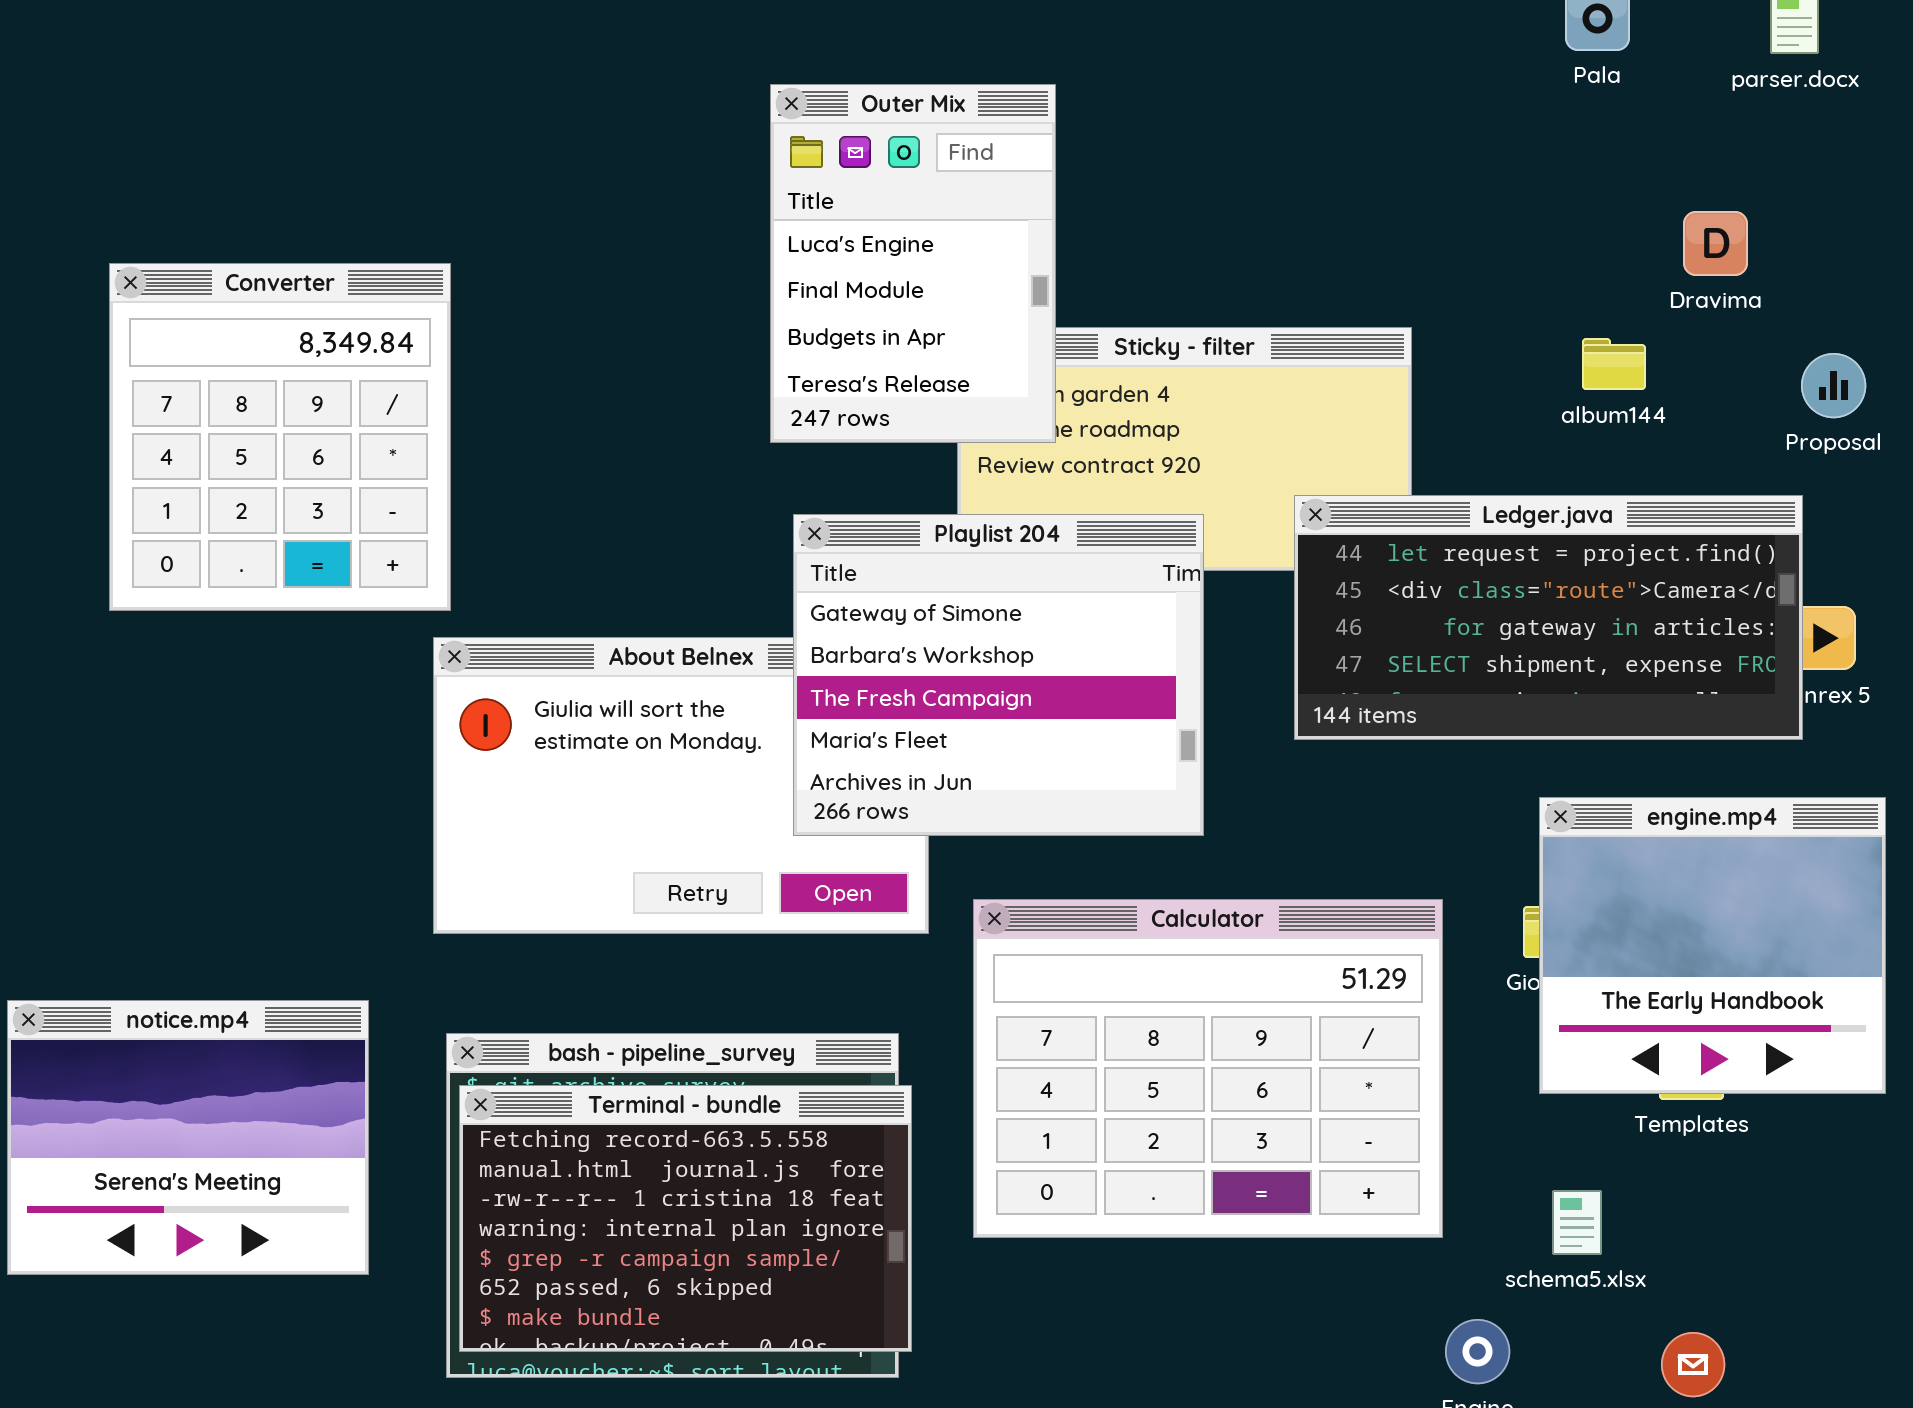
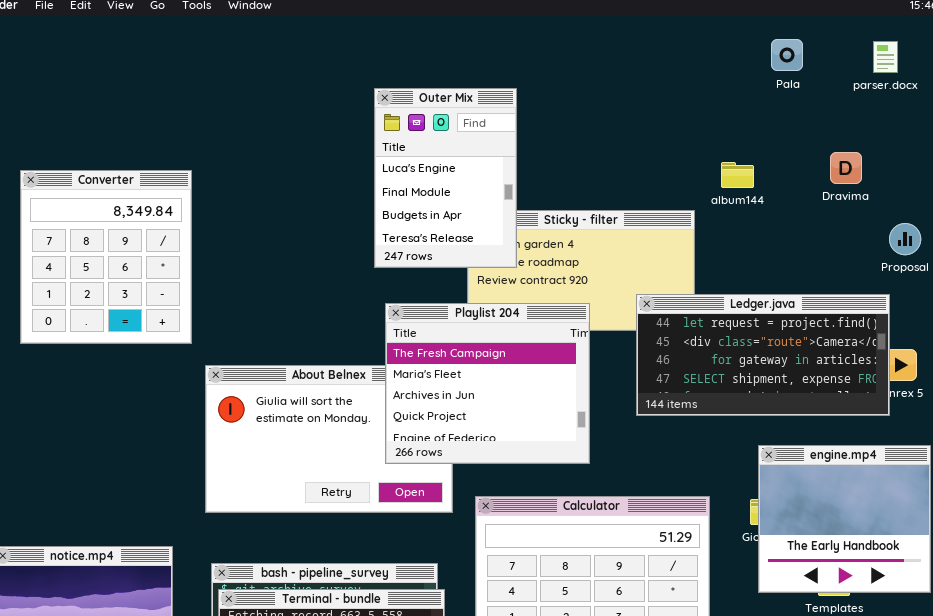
Converter: [109,263,451,611] -> [20,170,192,344], moved
album144: [1582,338,1646,390] -> [721,162,754,188], moved
Playlist 204: [793,514,1204,836] -> [385,303,590,464], scrolled down 2 rows

